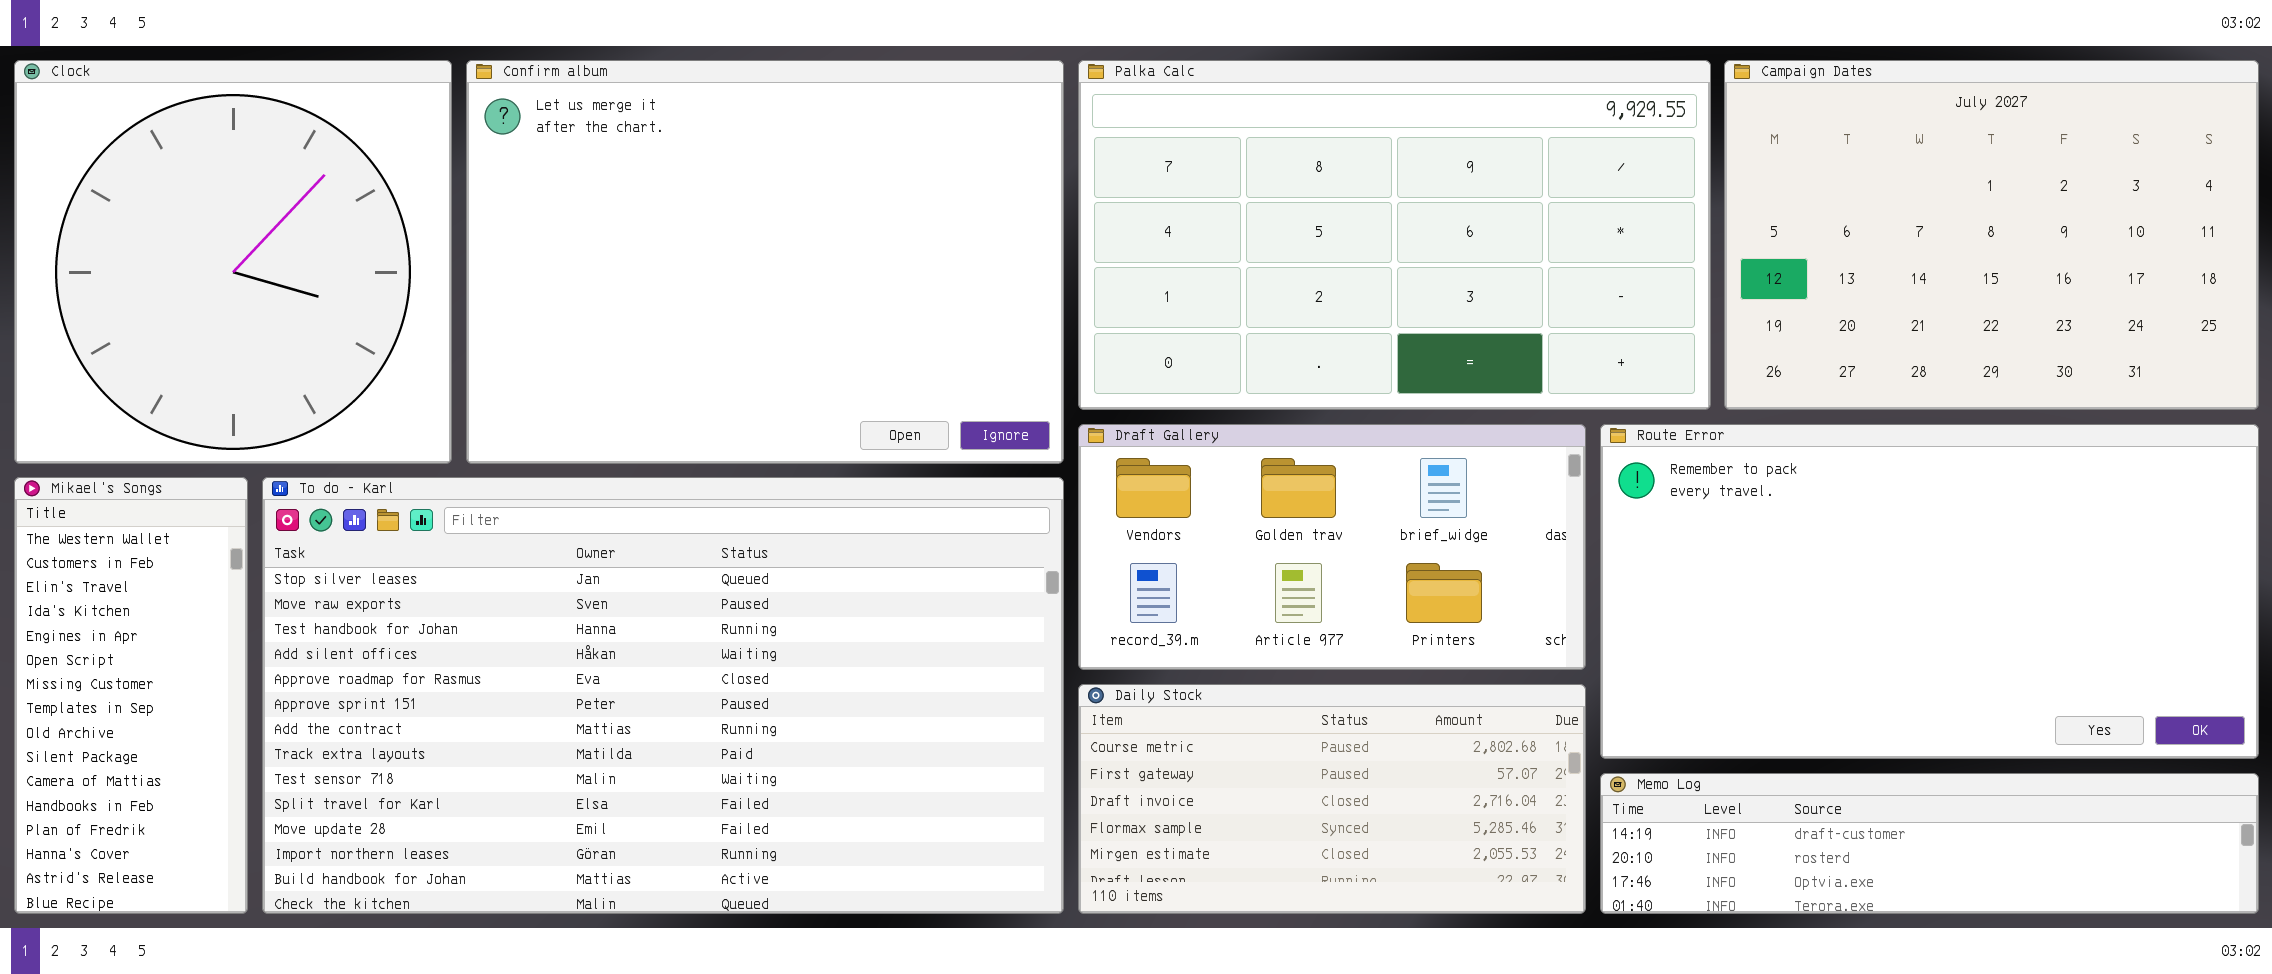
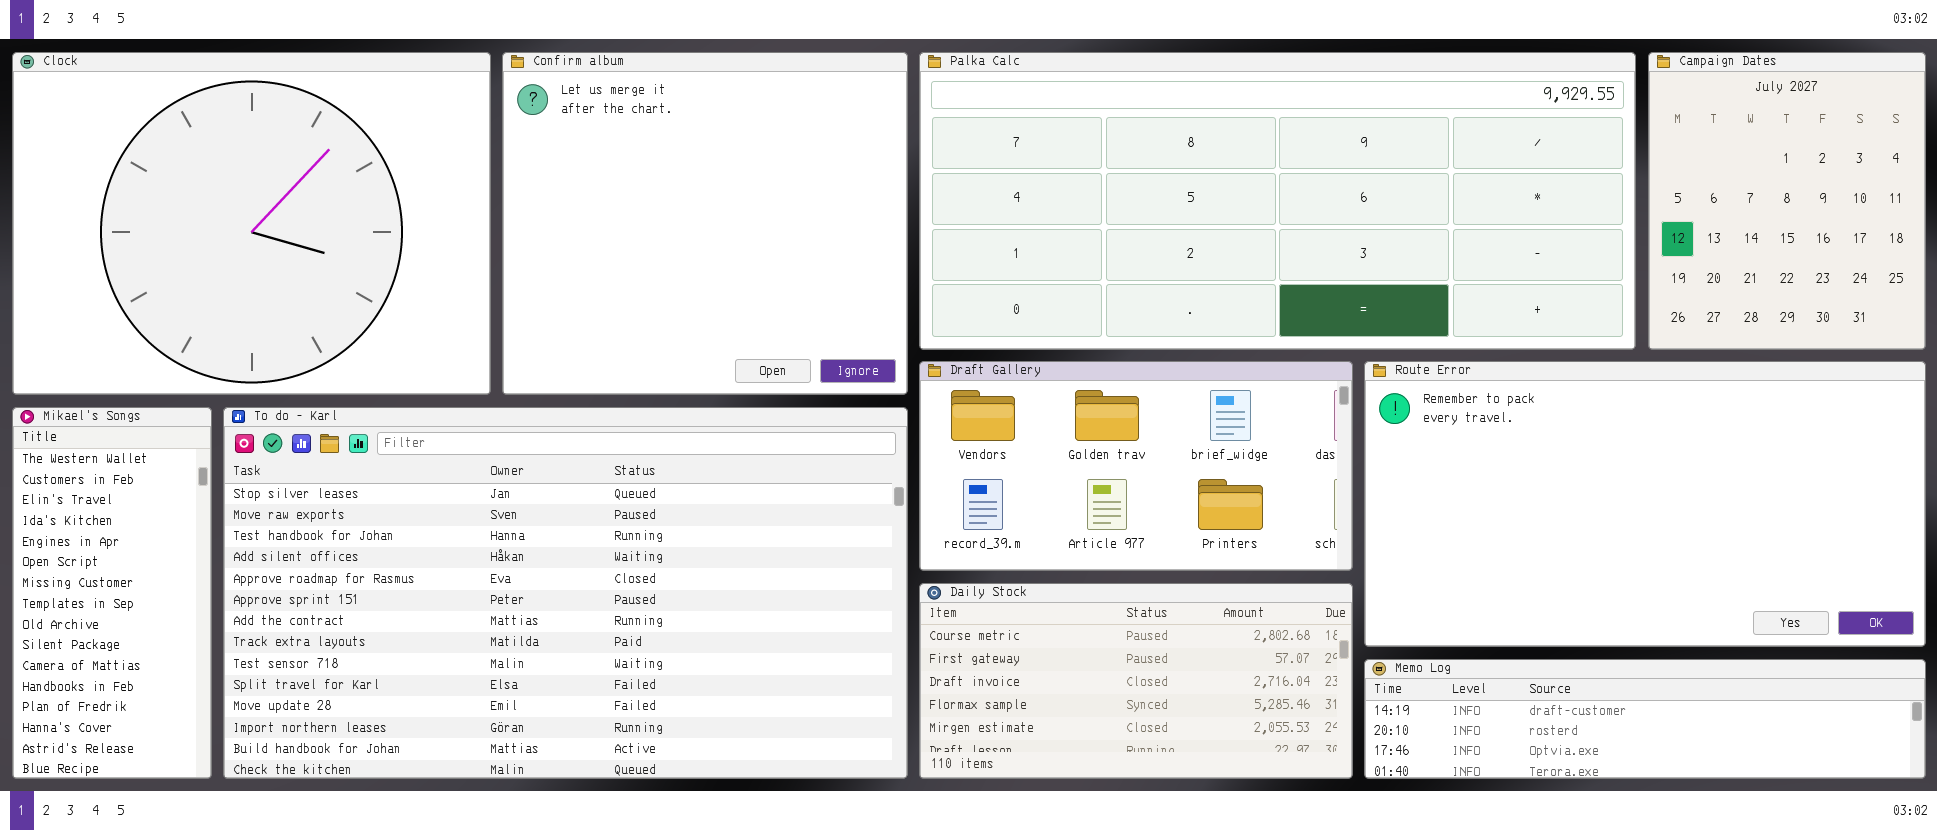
Clock: [14,60,452,464] -> [12,52,491,395], resized
Confirm album: [466,60,1064,464] -> [502,52,908,395], resized
Palka Calc: [1078,60,1711,410] -> [919,52,1636,350], resized
Campaign Dates: [1724,60,2259,410] -> [1648,52,1926,350], resized

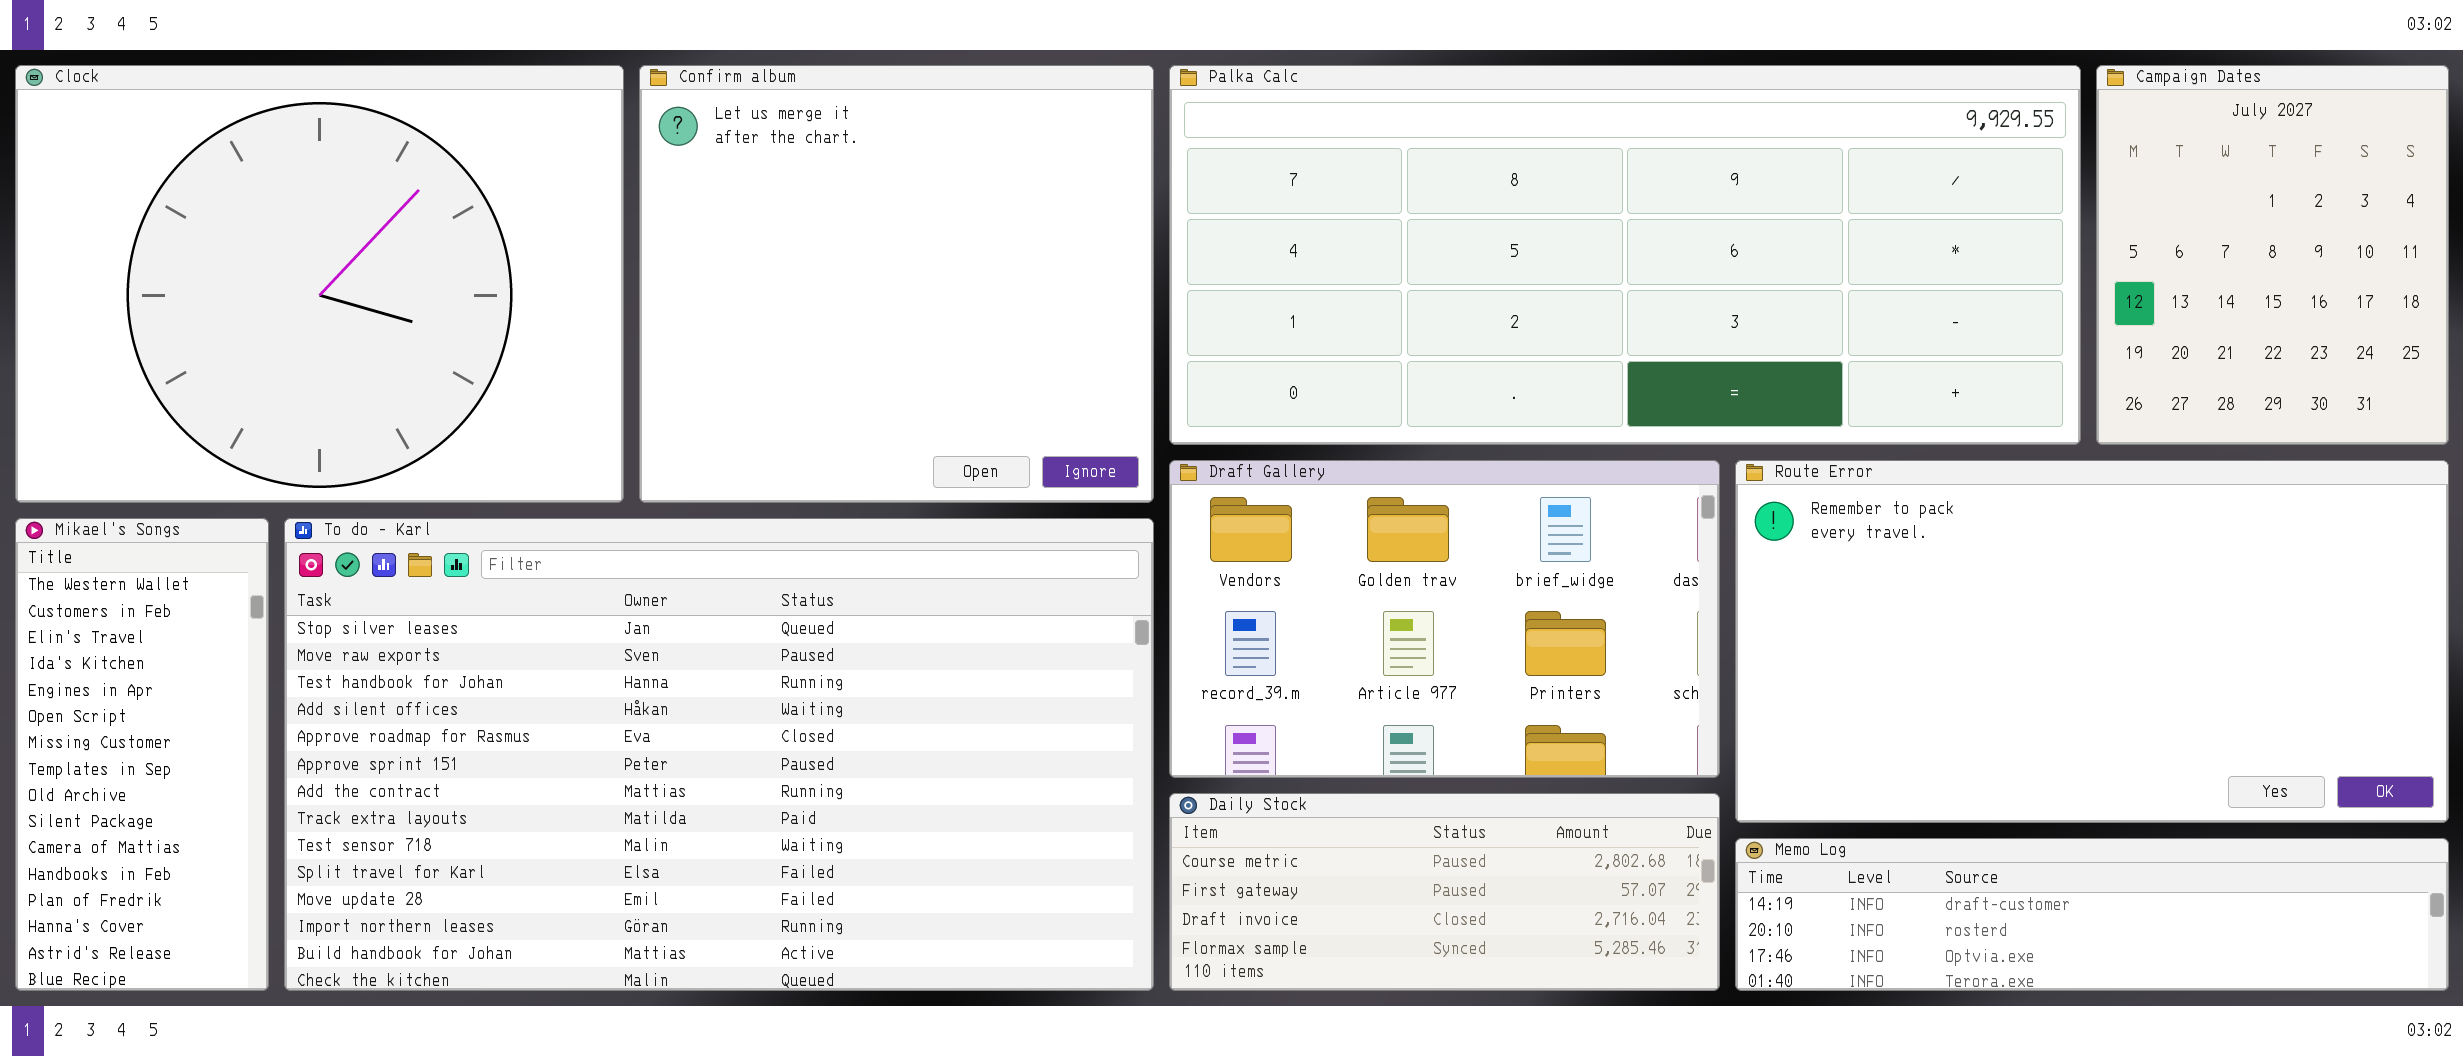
Draft Gallery: [919,361,1353,571] -> [1169,460,1720,778], resized
Daily Stock: [919,583,1353,779] -> [1169,793,1720,991], resized

